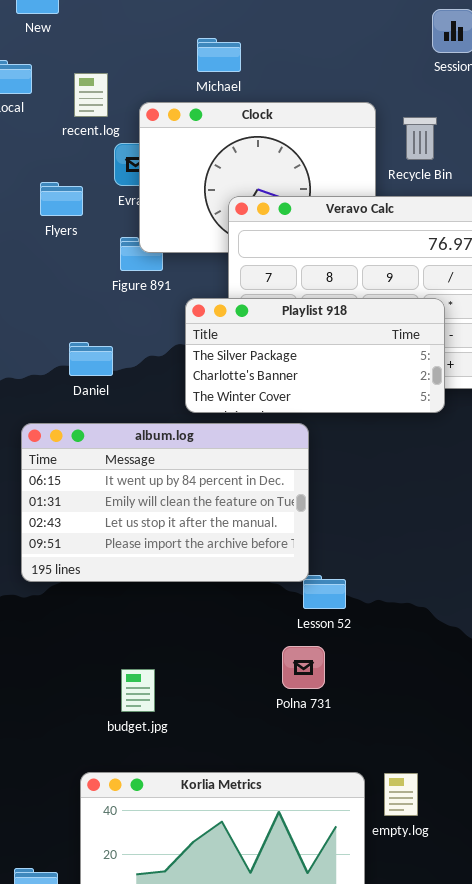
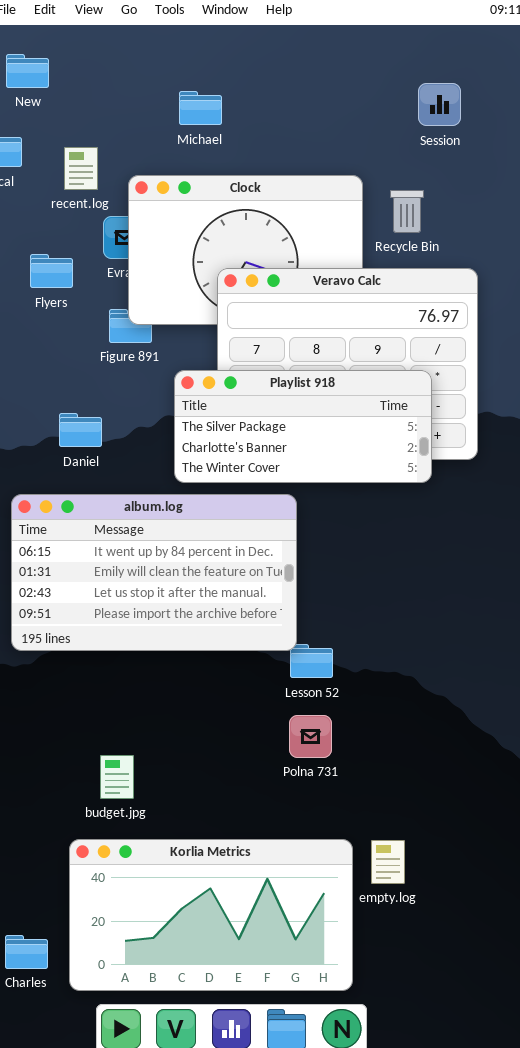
Michael: [197,38,241,72] -> [179,91,222,125], moved
Polna 731: [282,646,325,689] -> [289,715,332,758], moved
budget.jpg: [121,669,155,712] -> [100,755,134,799], moved

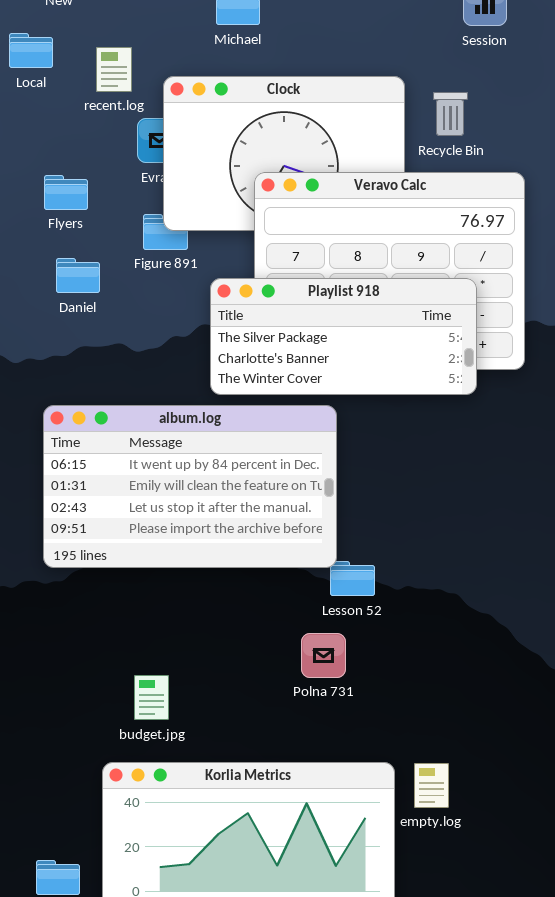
Flyers: [30,254,73,288] -> [44,175,88,210], moved
Daniel: [59,413,102,447] -> [56,258,100,293], moved
Polna 731: [289,715,332,758] -> [301,633,346,678], moved

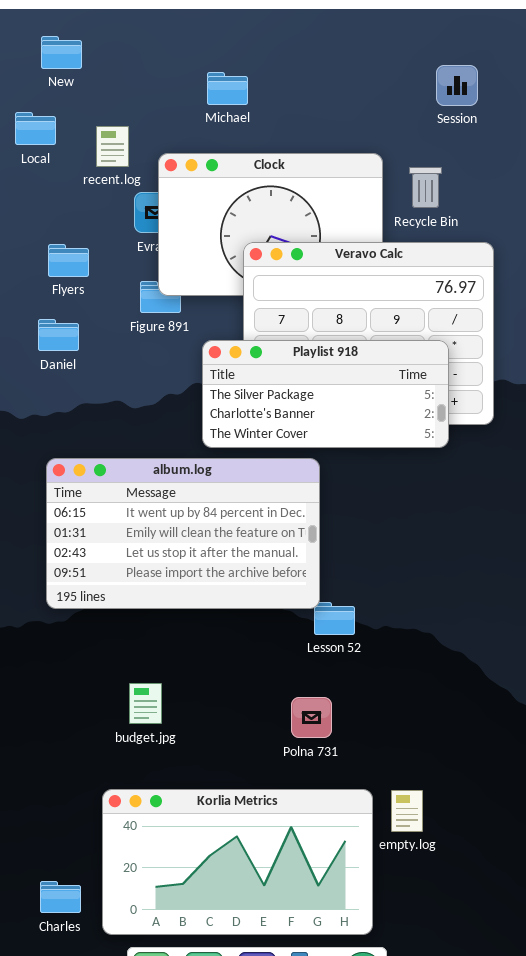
Daniel: [56,258,100,293] -> [38,319,79,351], moved
Polna 731: [301,633,346,678] -> [291,697,332,738], moved
budget.jpg: [134,675,169,720] -> [129,683,162,724], moved

